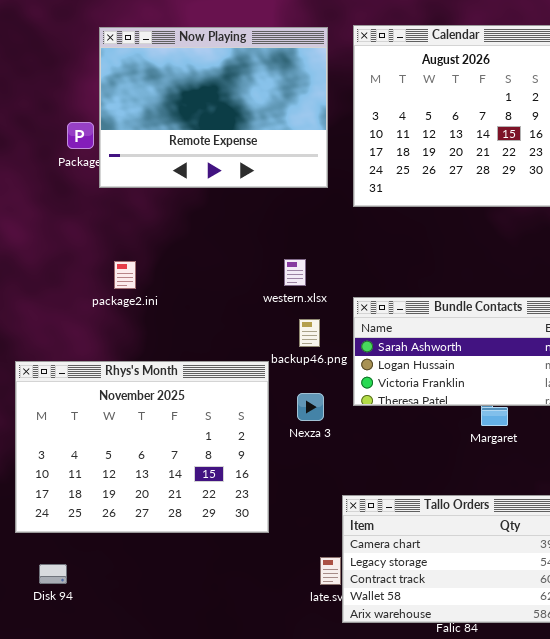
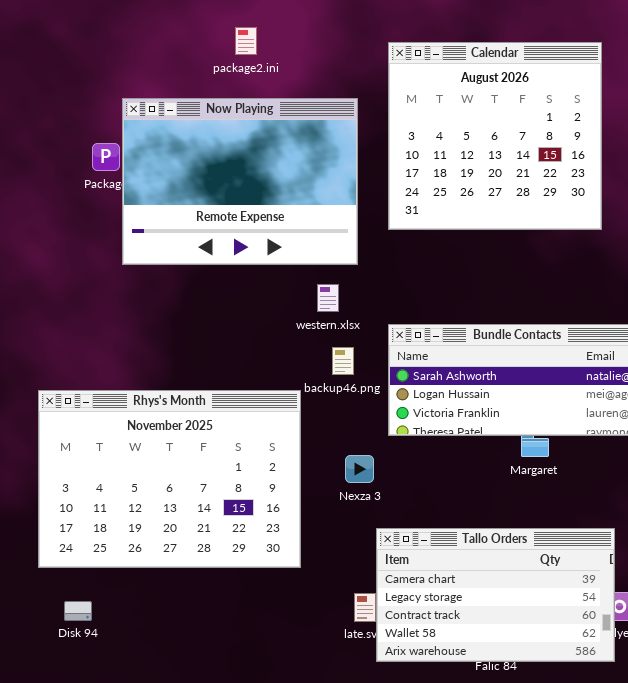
Now Playing: [99,27,328,188] -> [122,98,358,265], moved
package2.ini: [114,261,136,289] -> [235,27,257,55], moved
Nexza 3: [297,393,324,421] -> [345,455,374,483], moved

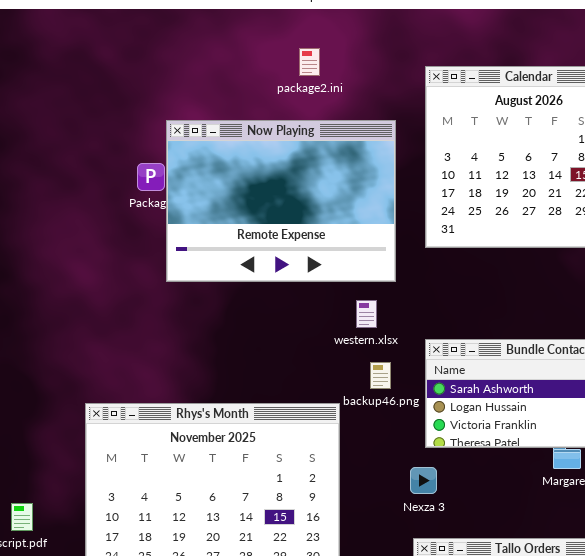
package2.ini: [235,27,257,55] -> [299,48,320,76], moved
Nexza 3: [345,455,374,483] -> [410,467,437,494], moved

